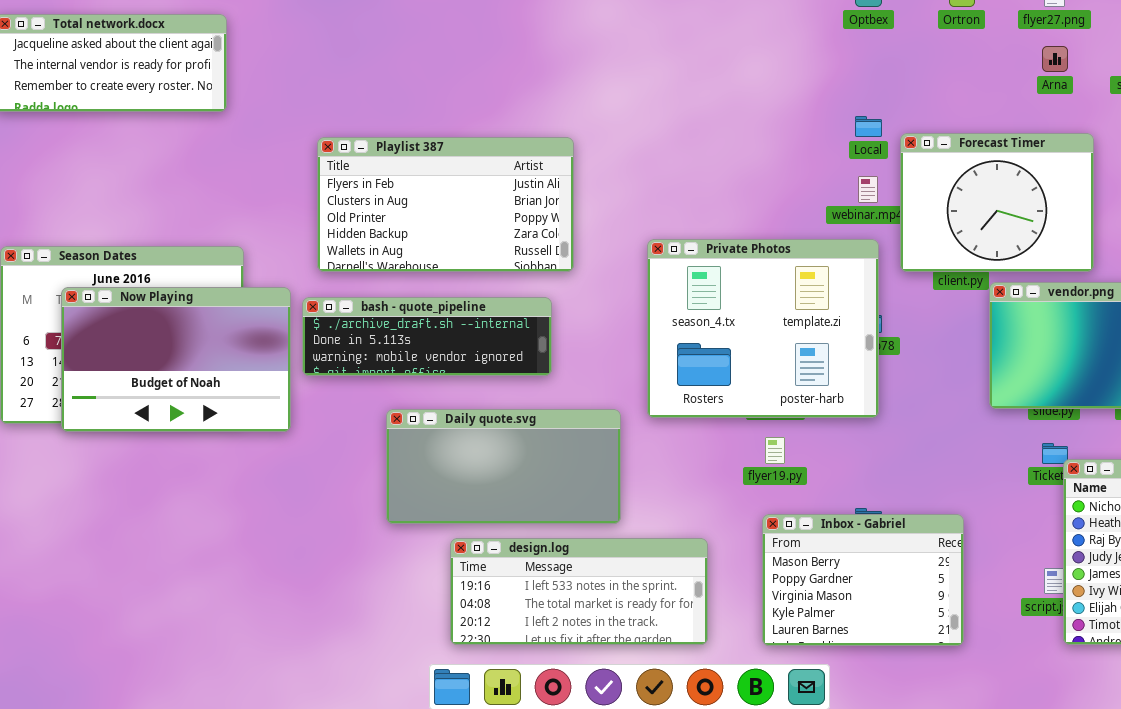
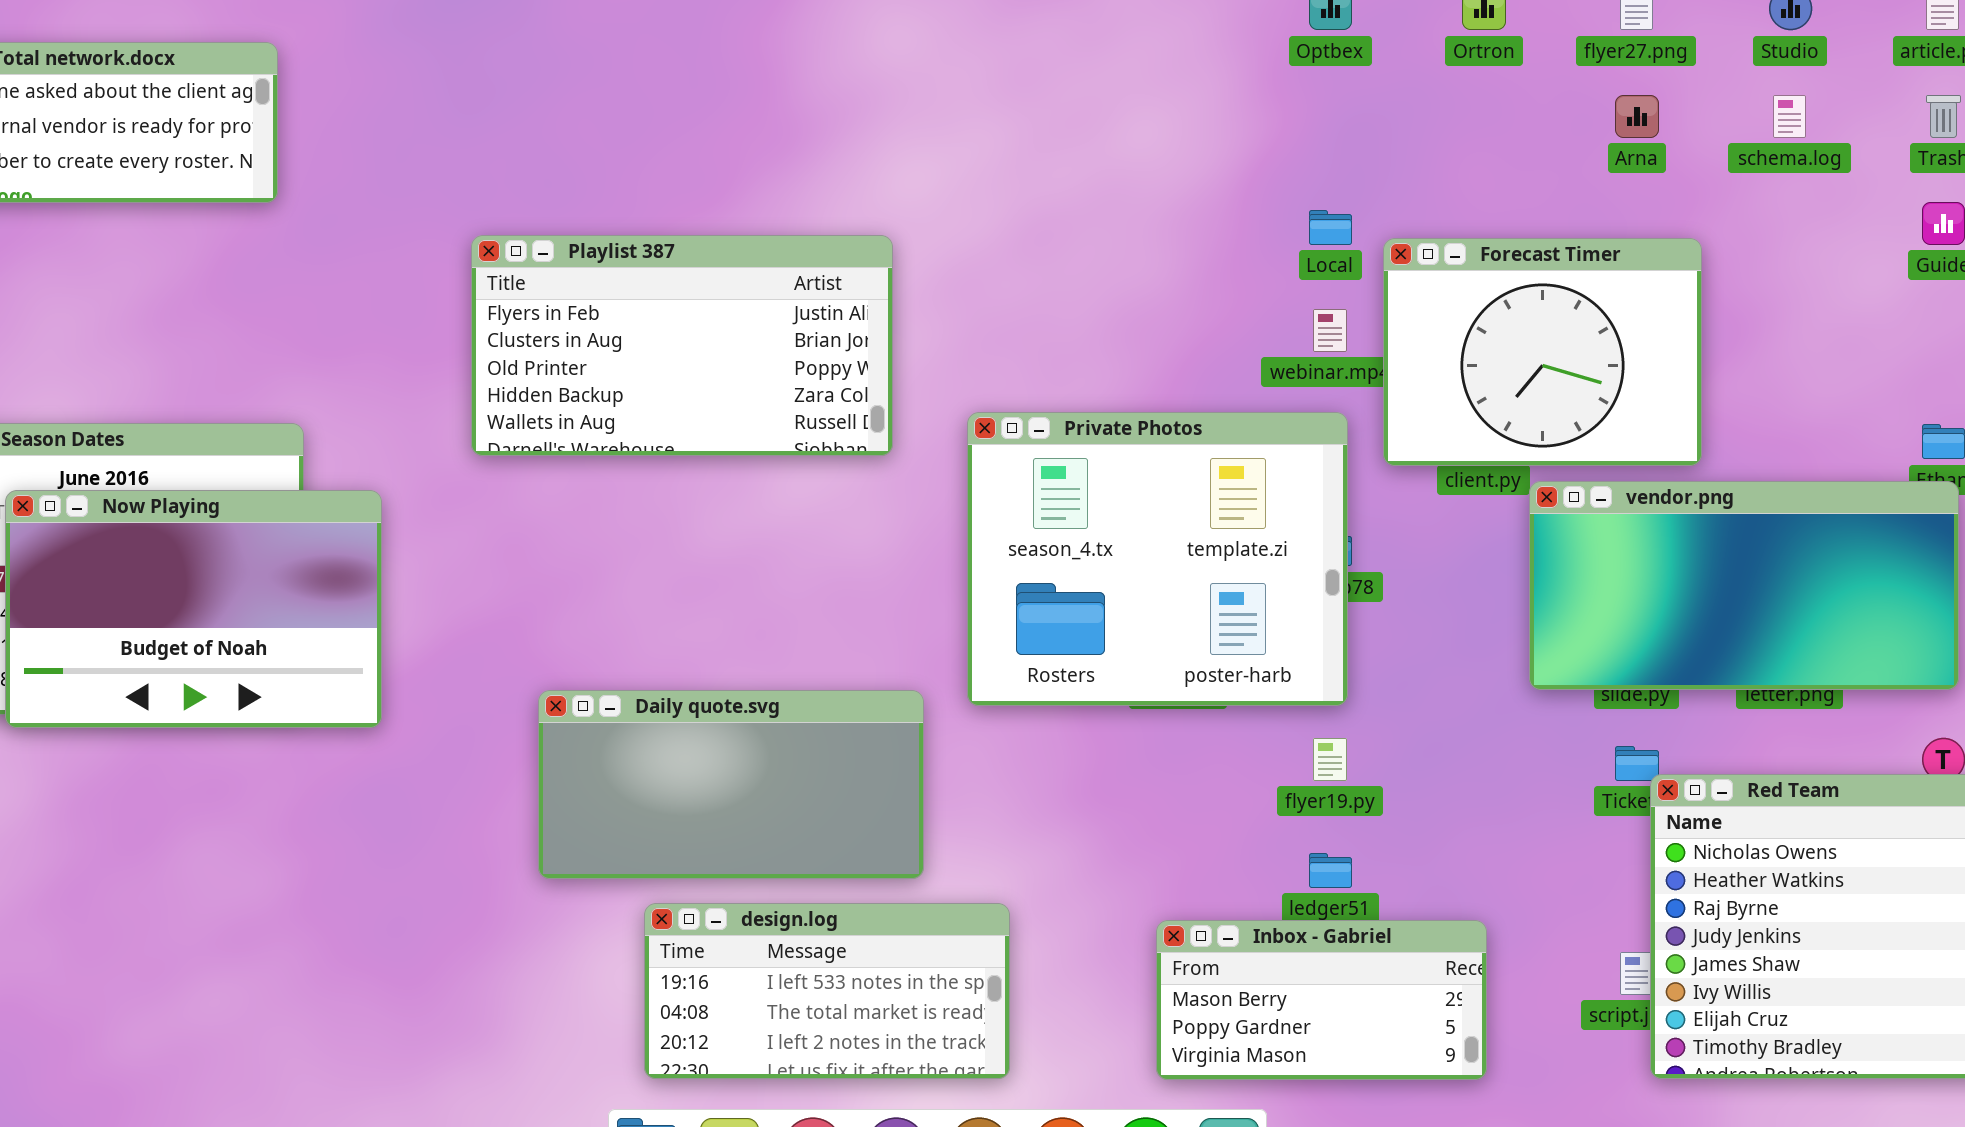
Playlist 387: [317,137,574,272] -> [471,235,893,456], moved
bash - quote_pipeline: [302,297,552,376] -> none, closed
flyer19.py: [765,437,785,464] -> [1313,738,1347,781], moved
Inbox - Gabriel: [762,514,964,646] -> [1156,920,1487,1080], resized
design.log: [450,538,708,645] -> [644,903,1010,1079], resized

